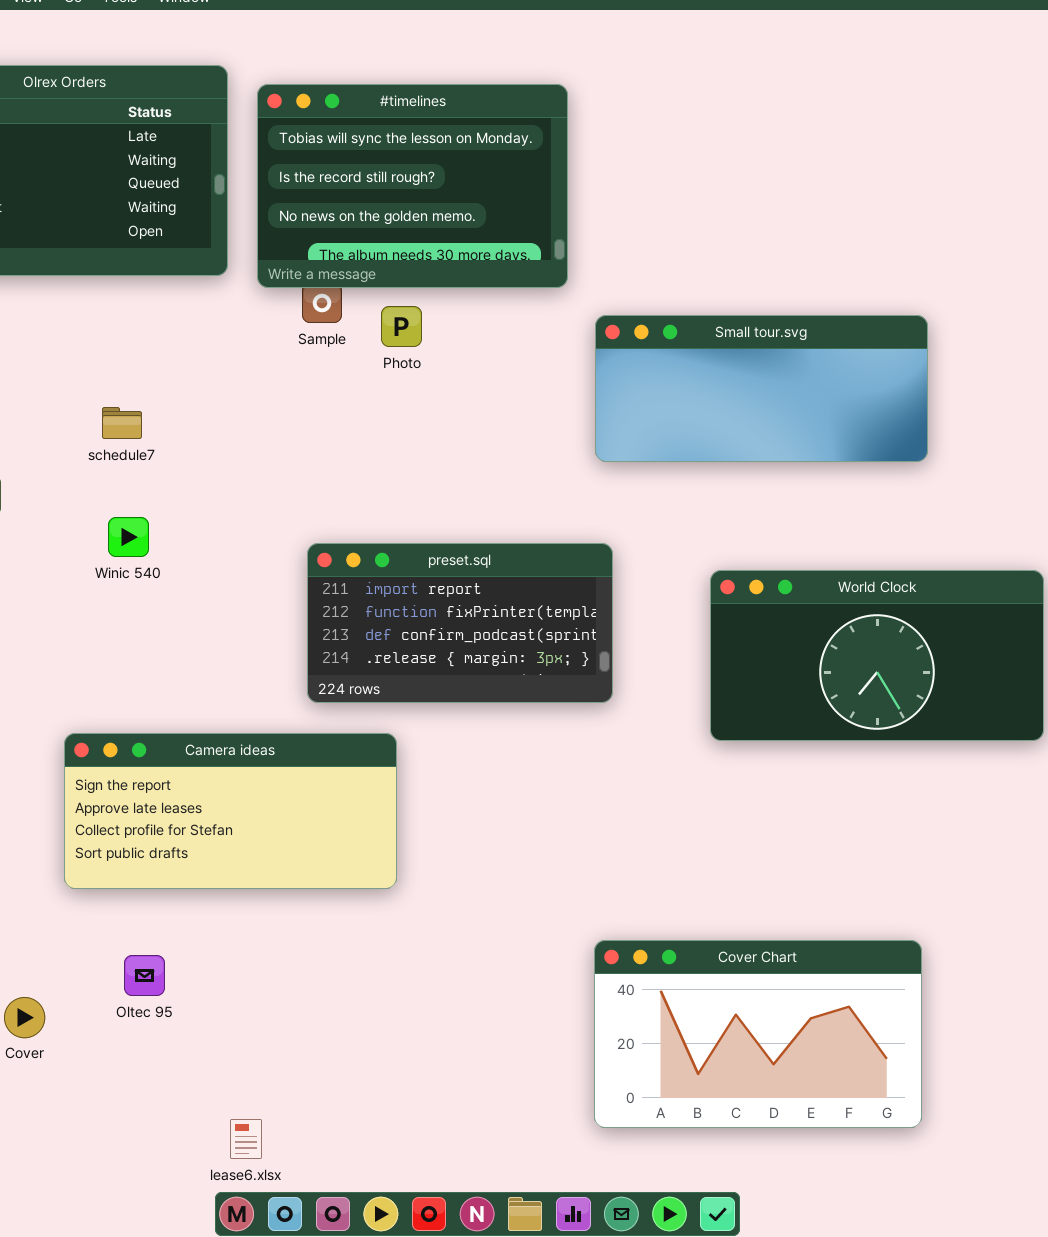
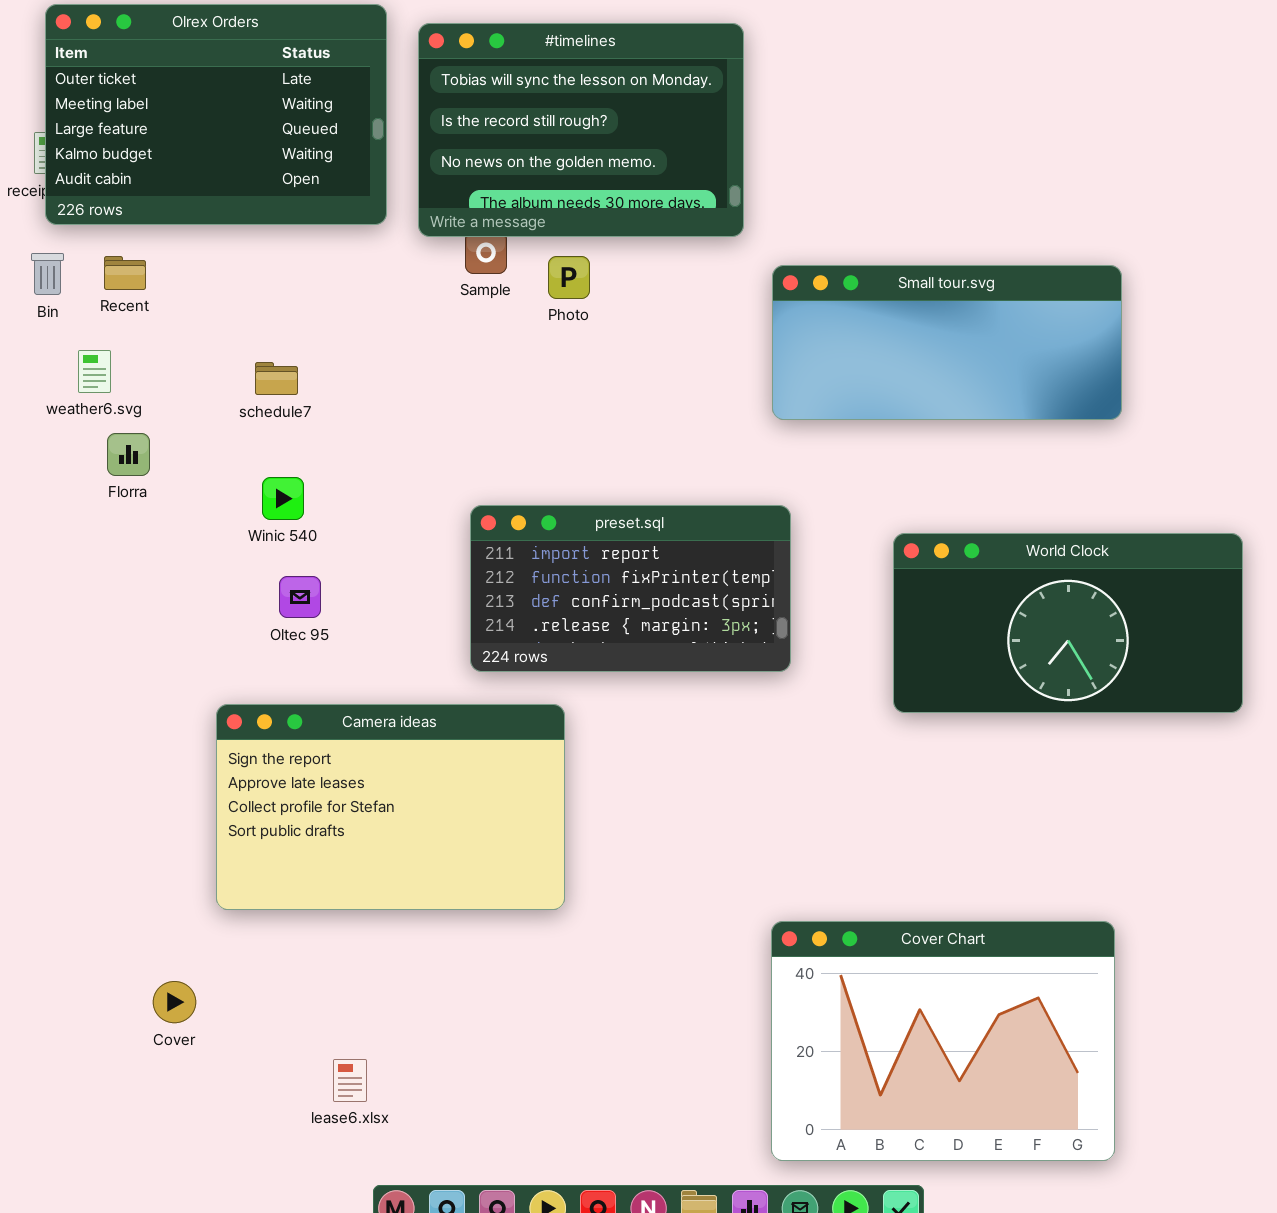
Camera ideas: [64,733,397,889] -> [216,704,565,910], resized
Cover Chart: [594,940,922,1128] -> [771,921,1115,1161], resized
Oltec 95: [124,955,165,996] -> [279,576,321,618], moved
lease6.xlsx: [230,1119,262,1159] -> [333,1059,367,1102], moved

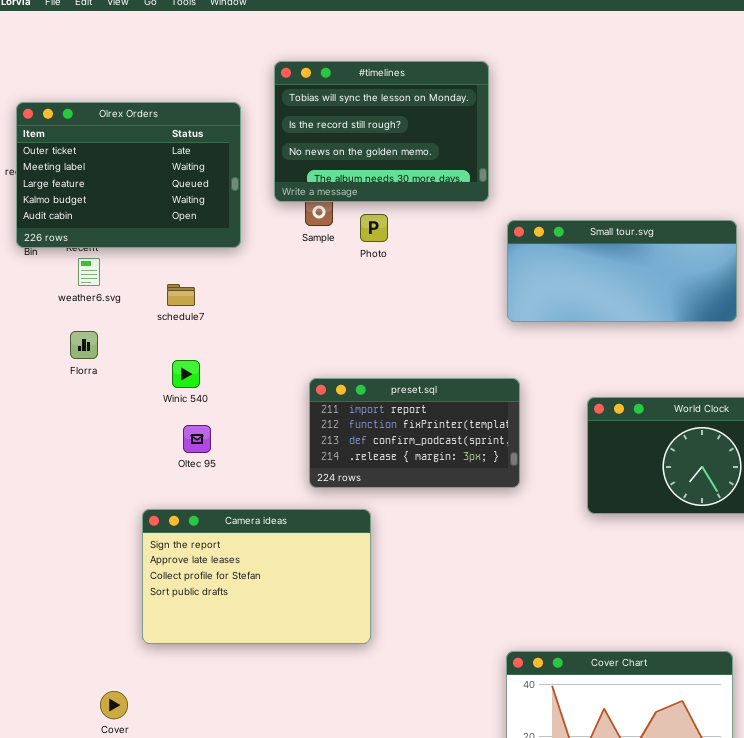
Olrex Orders: [45,4,387,225] -> [16,102,241,248], moved
weather6.svg: [78,350,111,393] -> [78,258,100,286], moved

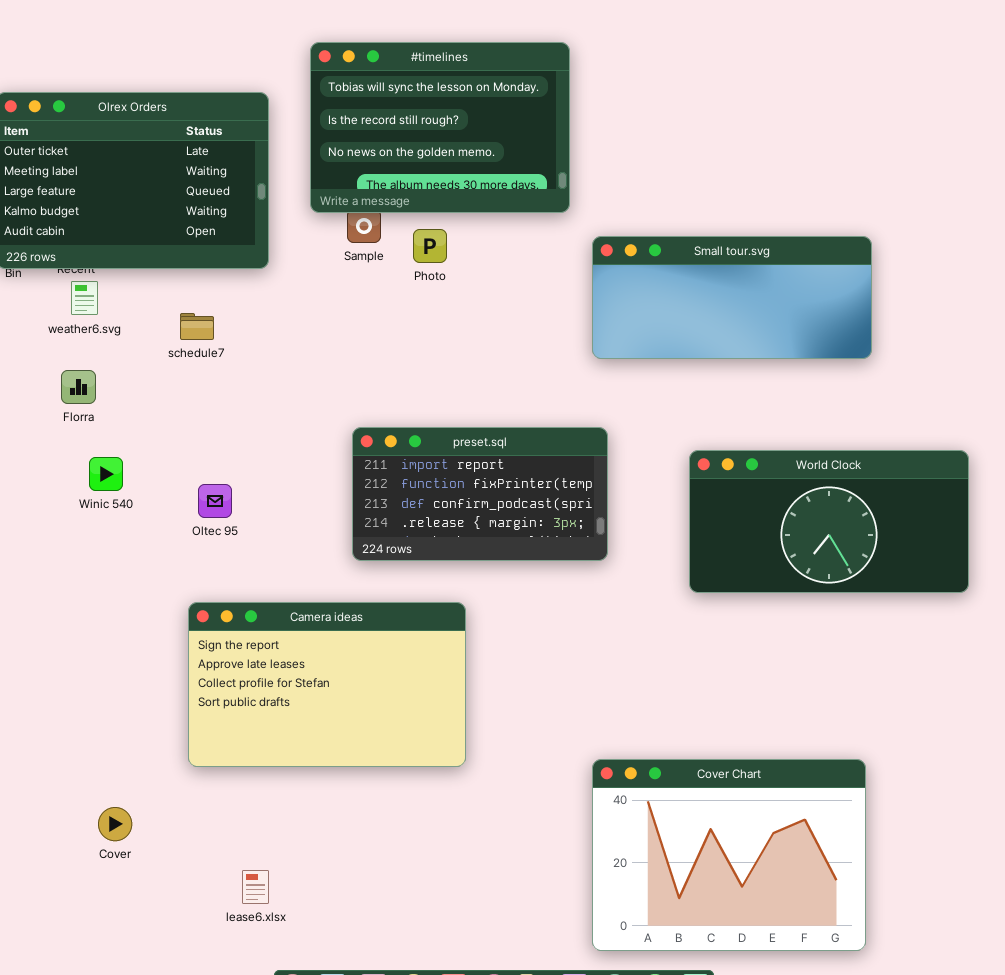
Winic 540: [172,360,200,388] -> [89,457,123,491], moved
Camera ideas: [142,509,371,644] -> [188,602,466,767], moved

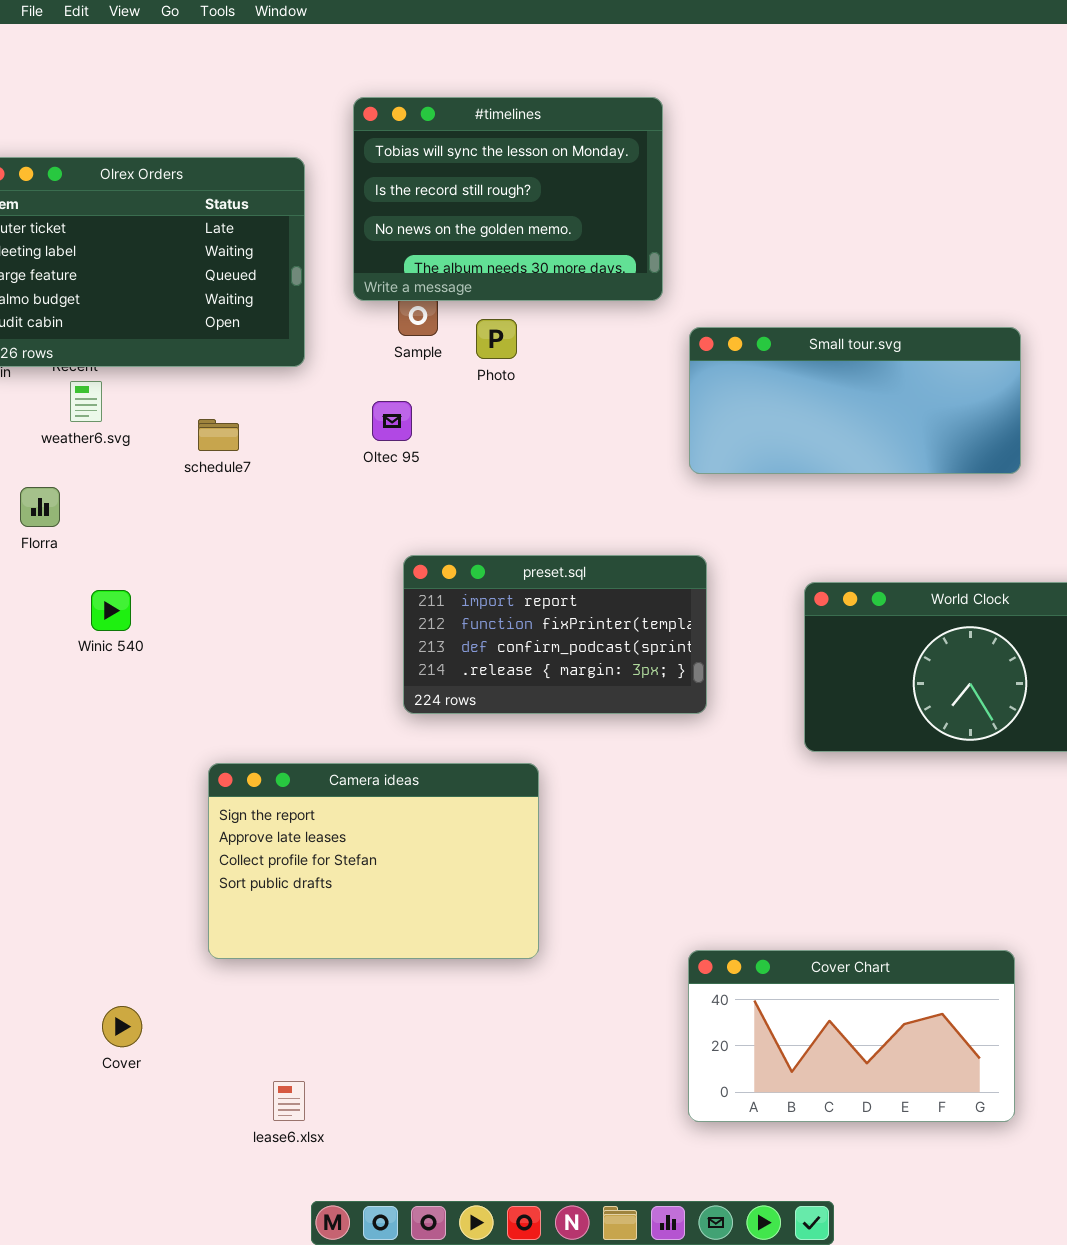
Florra: [61,370,96,404] -> [20,487,60,527], moved
Oltec 95: [198,484,232,518] -> [372,401,412,441], moved
Cover Chart: [592,759,866,951] -> [688,950,1015,1122], resized

